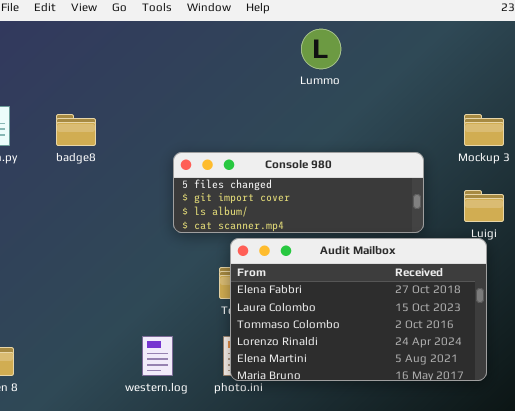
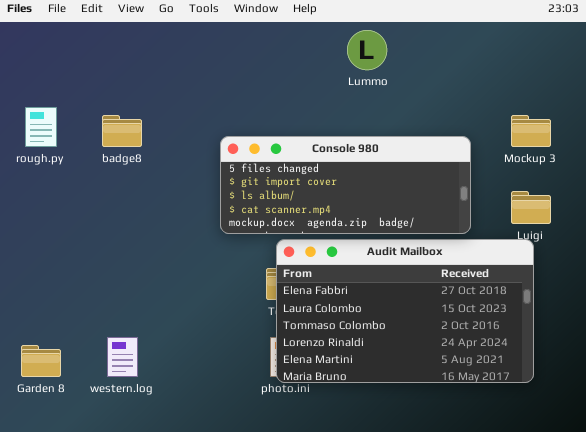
Console 980: [173,152,424,233] -> [220,136,471,234], resized
western.log: [142,336,173,376] -> [107,337,138,377], moved

